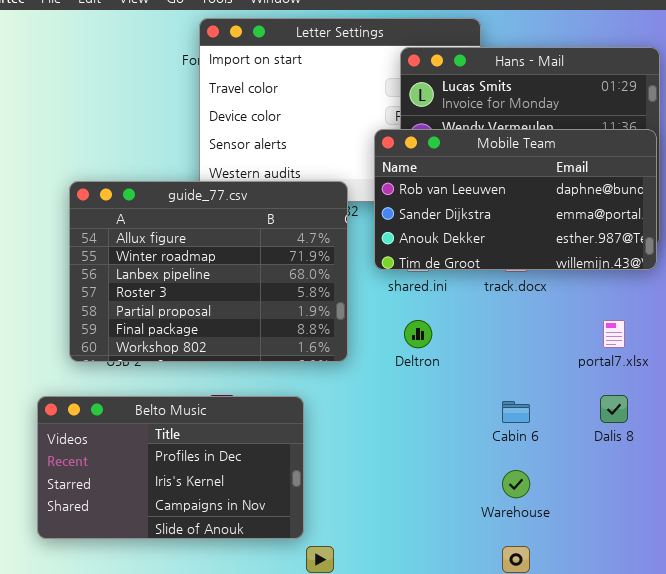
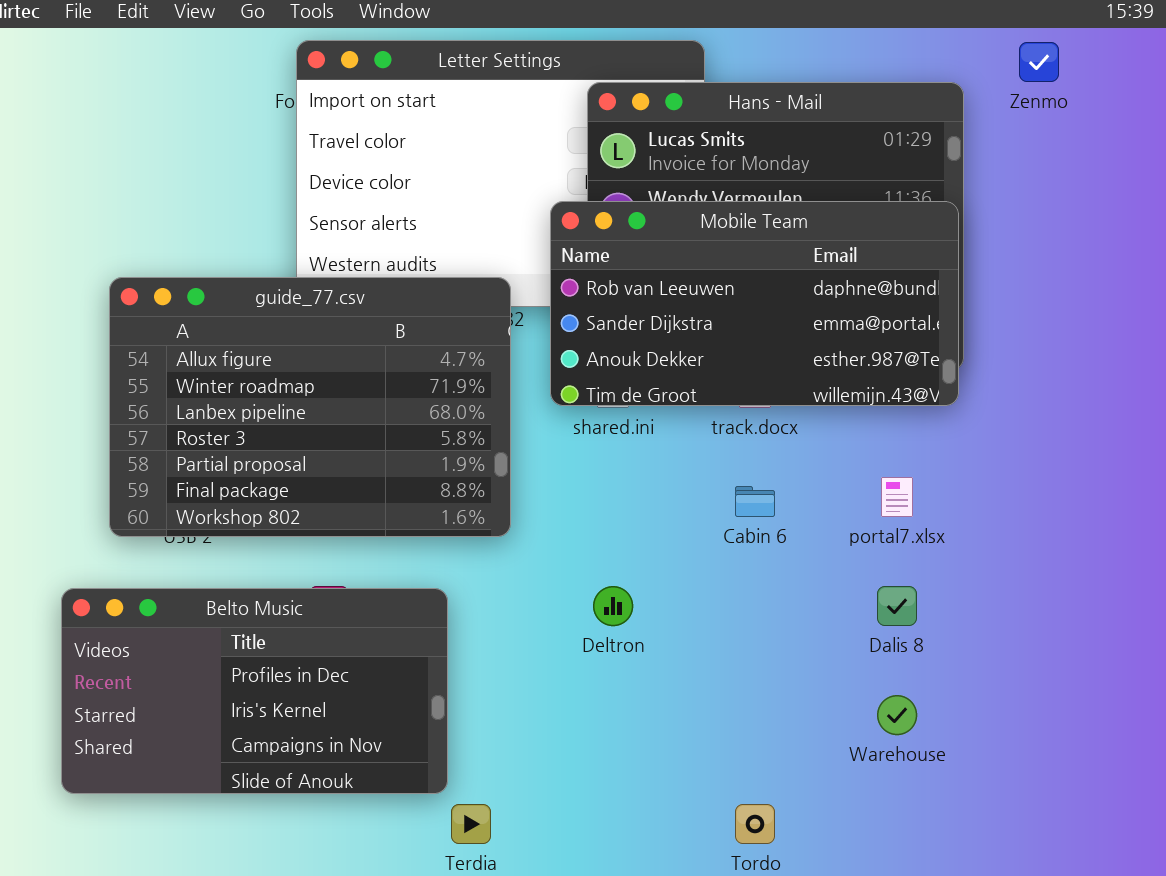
Deltron: [404,320,432,348] -> [593,586,633,626], moved
Cabin 6: [502,401,530,423] -> [735,486,775,517], moved
Warehouse: [502,470,530,498] -> [877,695,917,735], moved

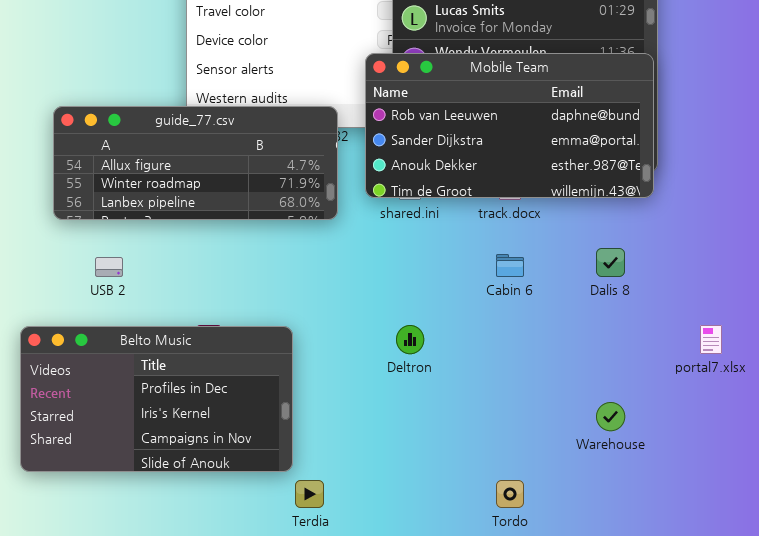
guide_77.csv: [109,277,511,537] -> [53,106,338,220], resized
portal7.xlsx: [881,477,913,517] -> [700,325,722,354], moved
Dalis 8: [877,586,917,626] -> [596,248,625,277], moved

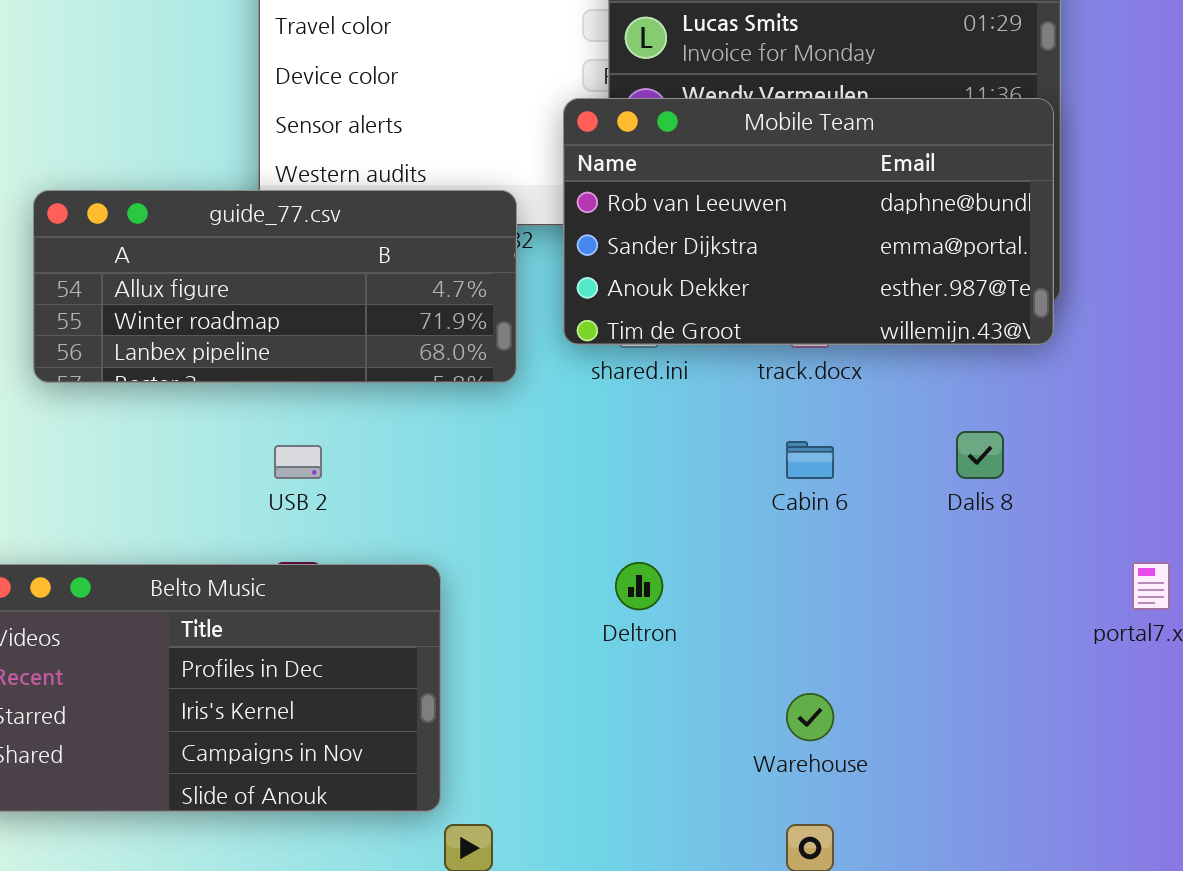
USB 2: [95,257,123,277] -> [274,445,322,479], moved
Warehouse: [596,402,625,431] -> [786,693,834,741], moved

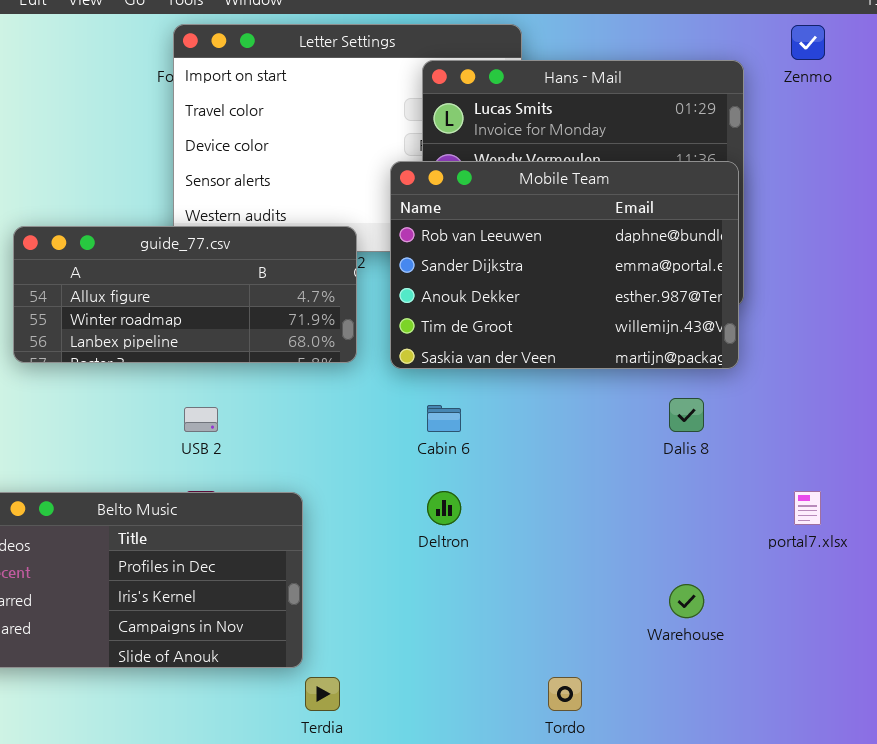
Mobile Team: [563,98,1054,345] -> [390,161,739,369], resized
Cabin 6: [786,441,834,479] -> [427,405,461,432], moved
Warehouse: [786,693,834,741] -> [669,584,704,618], moved

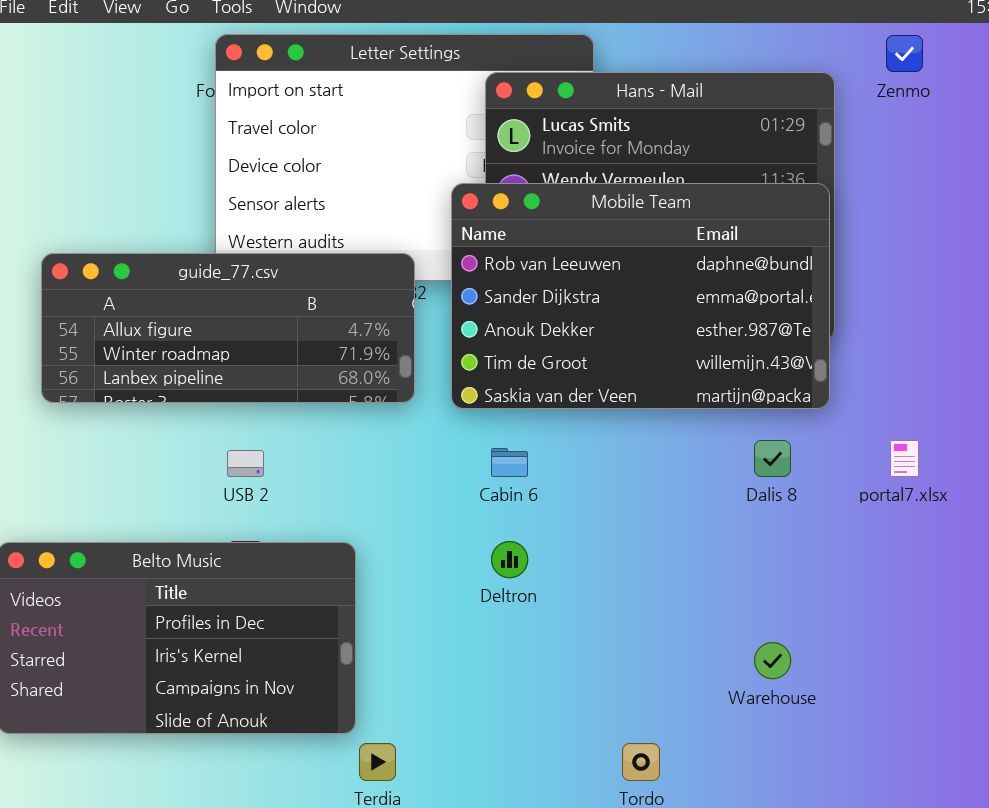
portal7.xlsx: [794,491,821,525] -> [890,440,919,477], moved

